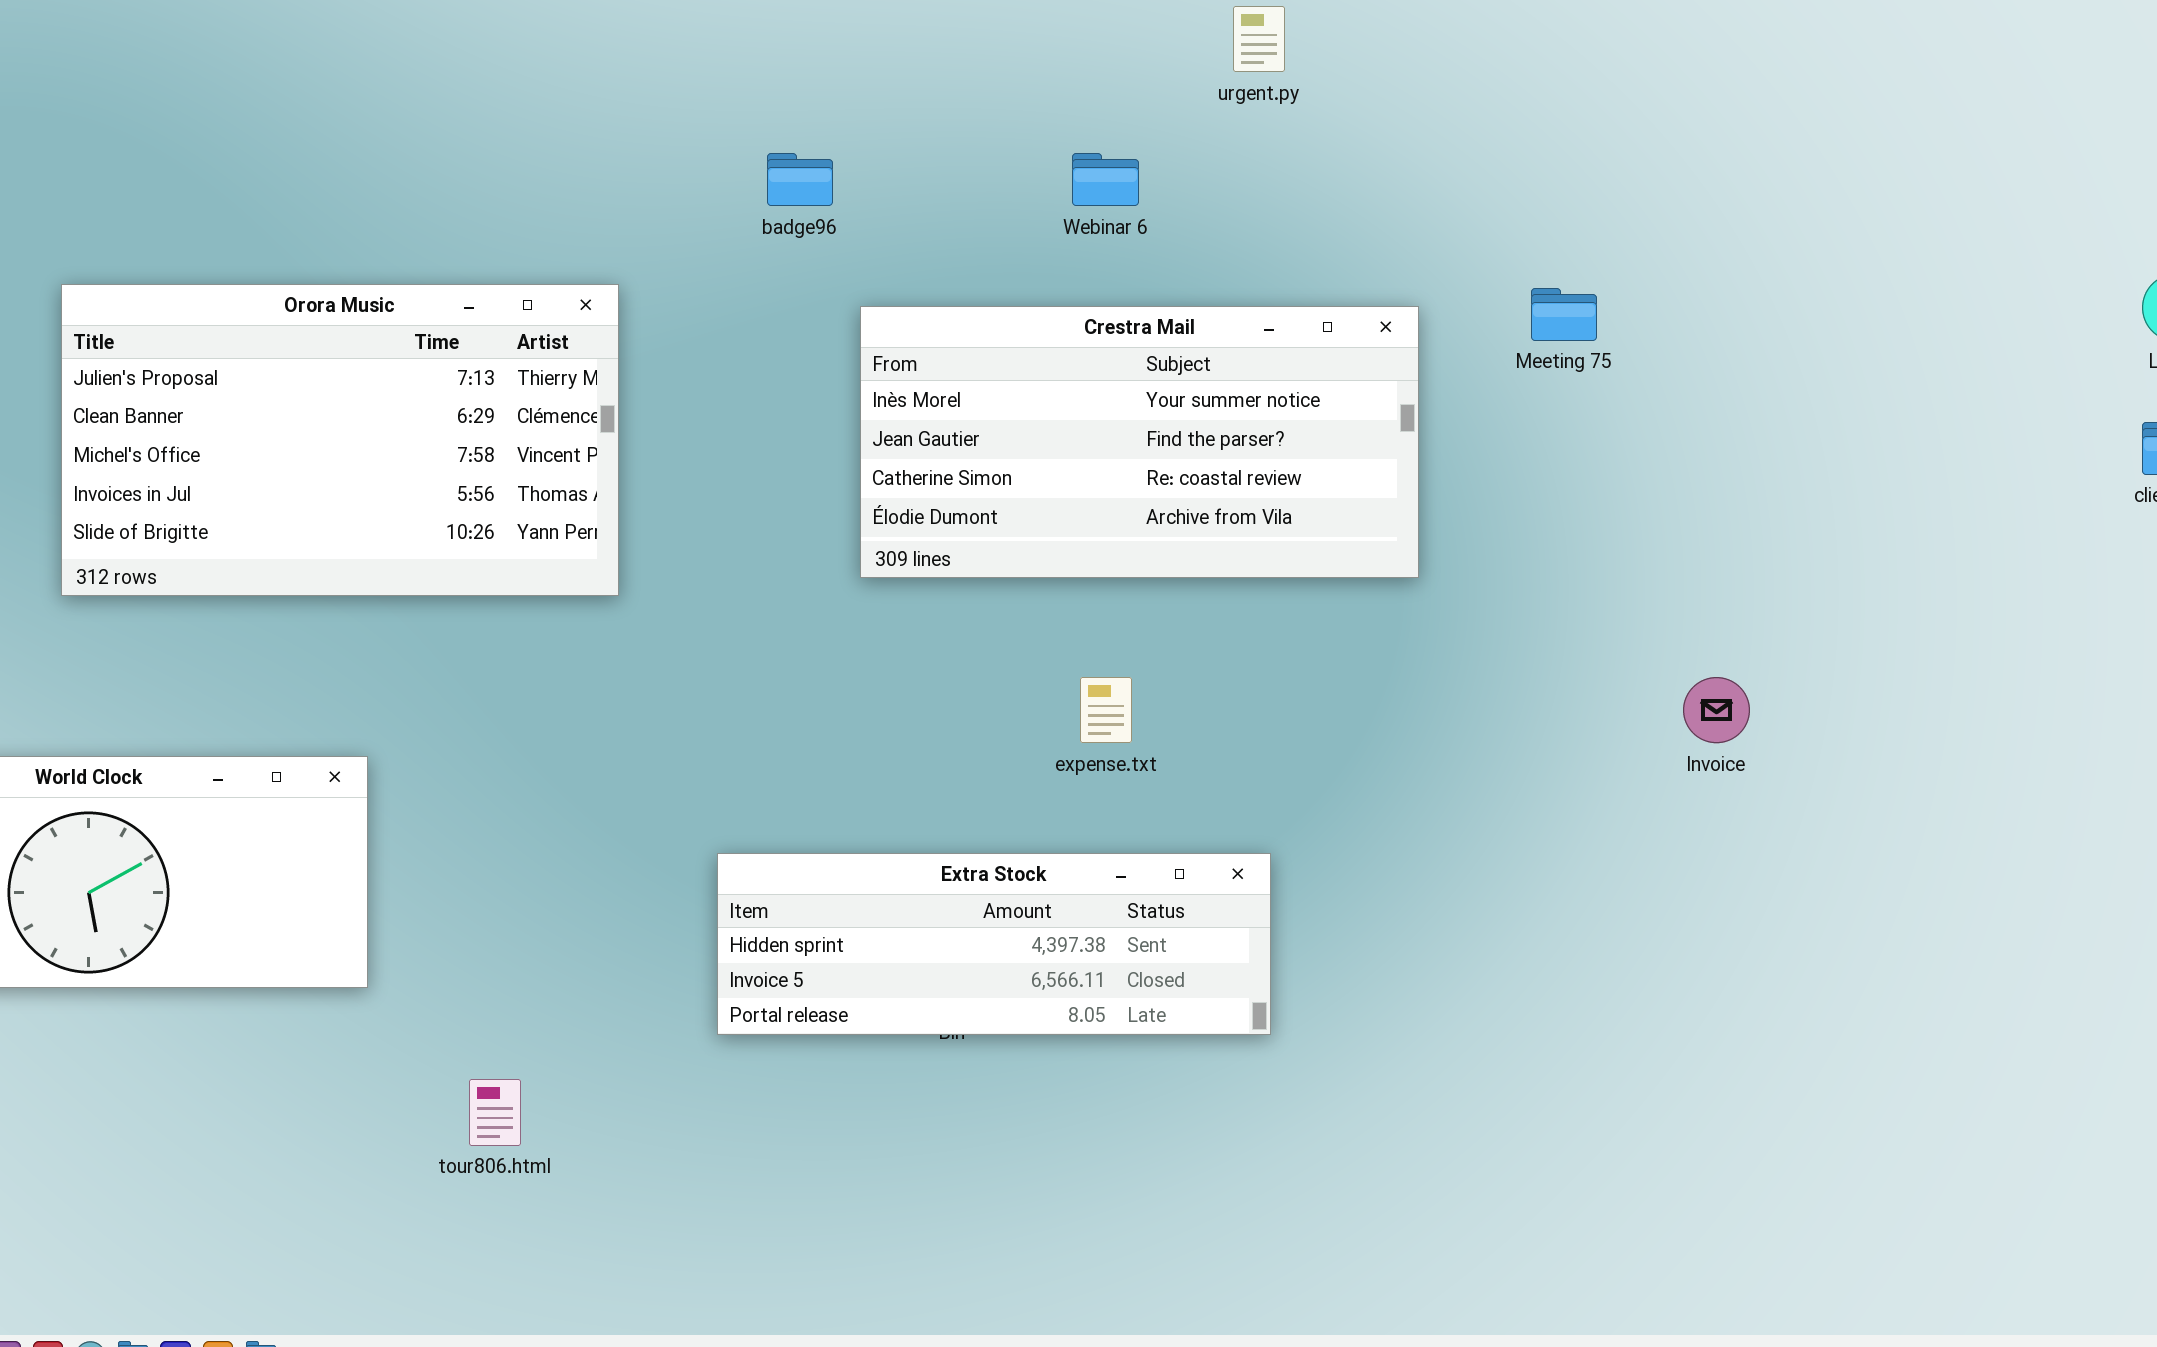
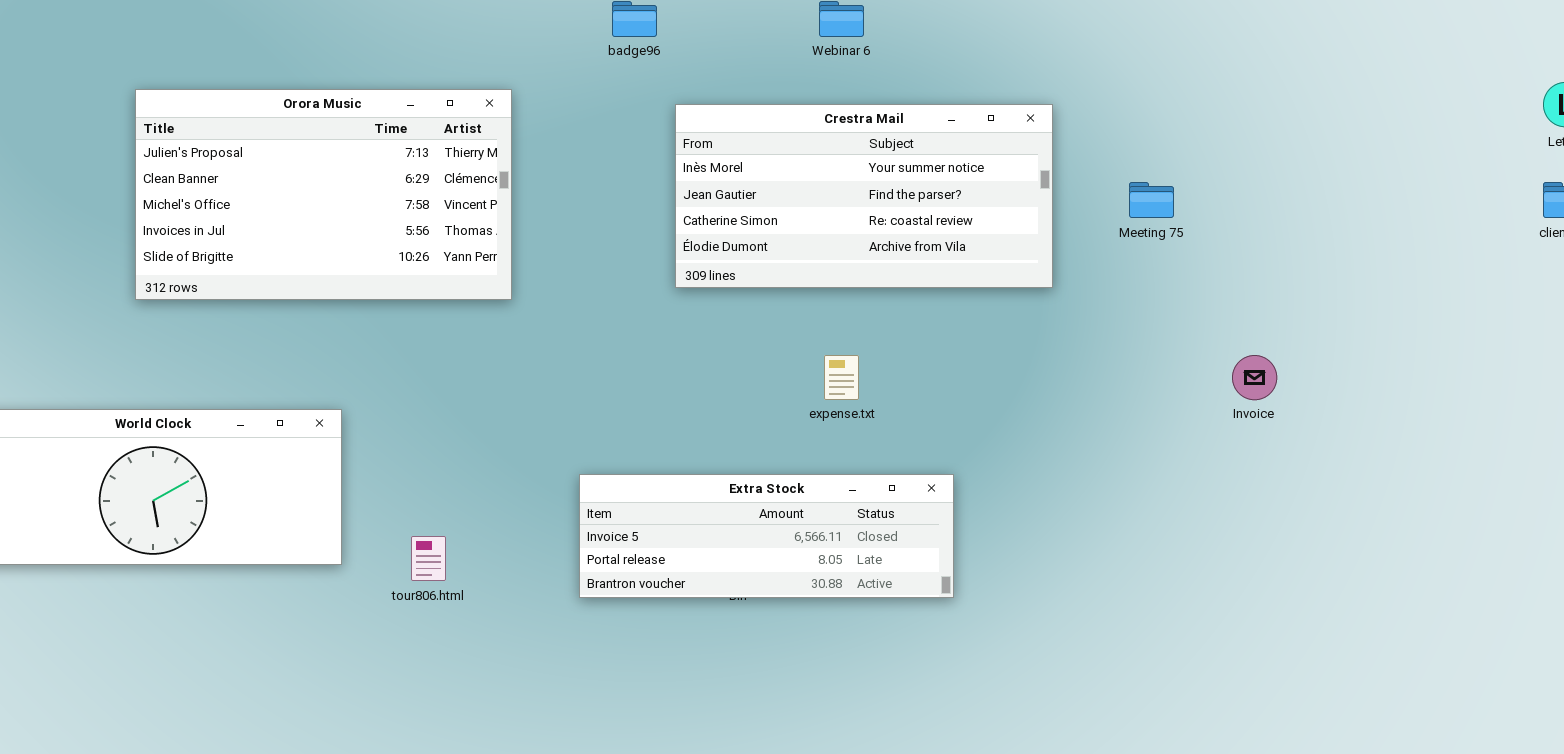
Meeting 75: [1531,288,1597,341] -> [1129,182,1174,218], moved
Extra Stock: [717,853,1271,1035] -> [579,474,954,598], scrolled down 1 row
tour806.html: [469,1079,521,1146] -> [411,536,446,581], moved

